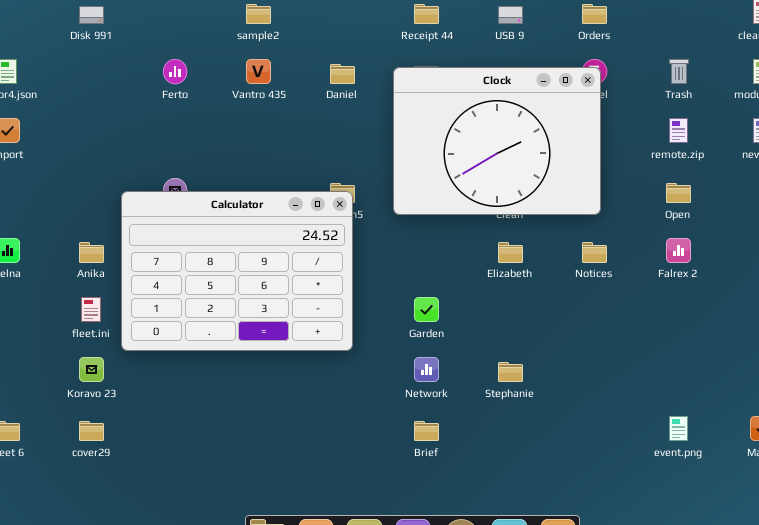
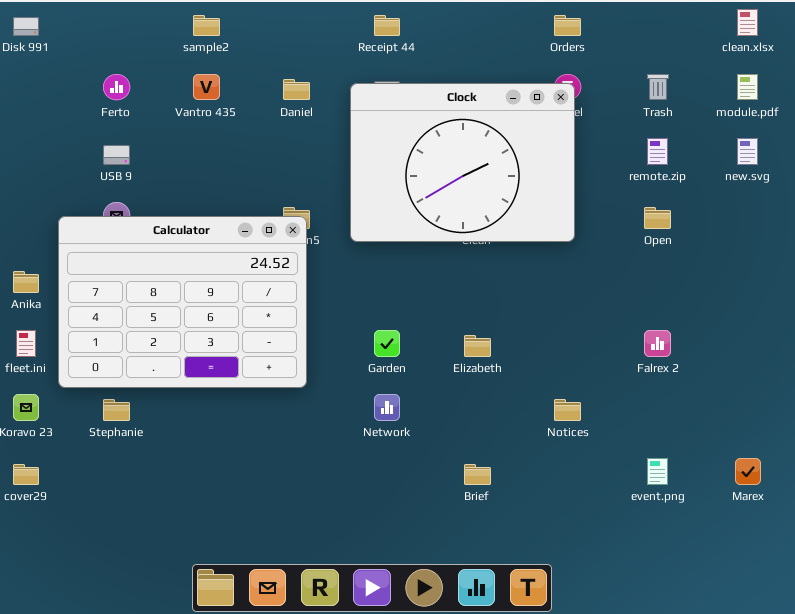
USB 9: [498,6,523,24] -> [103,145,130,165], moved
Falrex 2: [666,238,691,263] -> [644,330,671,357], moved
Elizabeth: [498,242,523,263] -> [464,335,491,357], moved
Notices: [582,242,607,263] -> [554,399,581,421], moved
Stephanie: [498,362,523,382] -> [103,399,130,421], moved
Brief: [414,421,439,441] -> [464,464,491,485], moved

